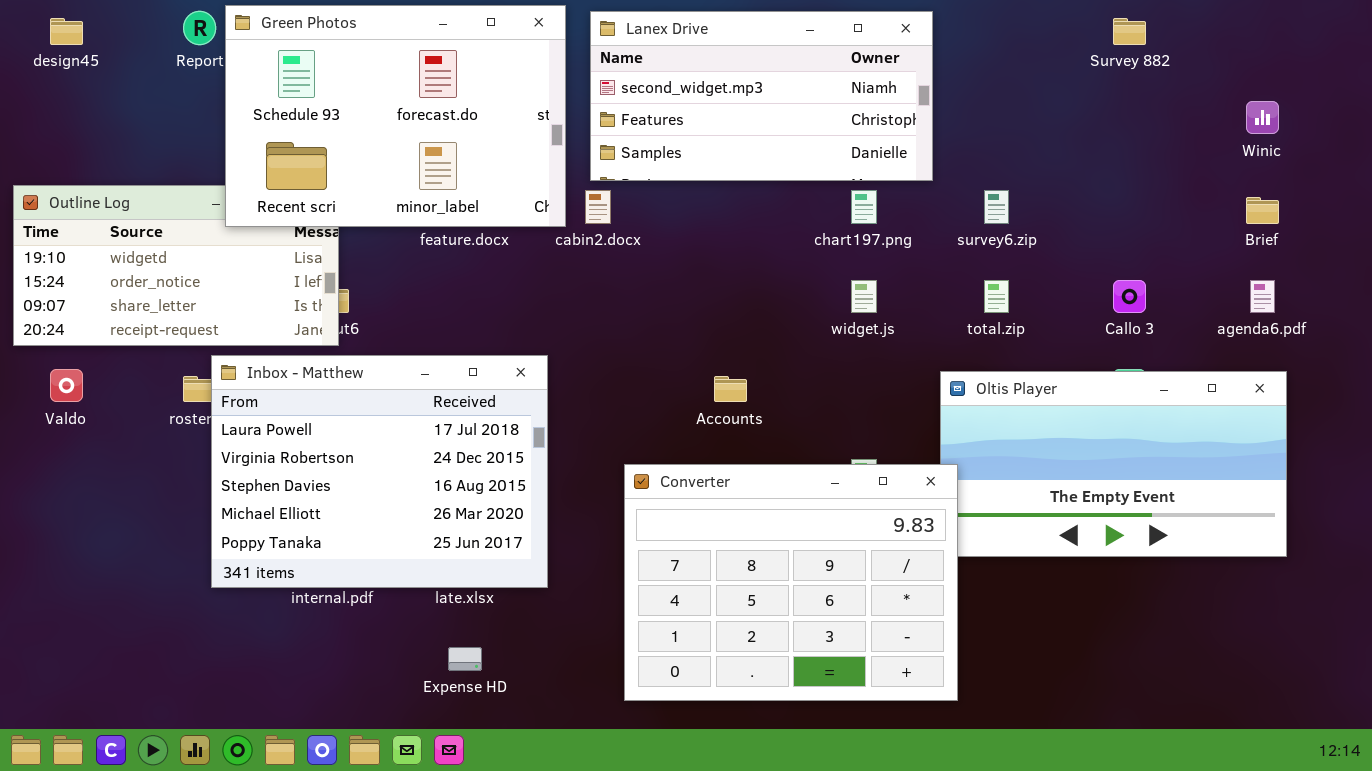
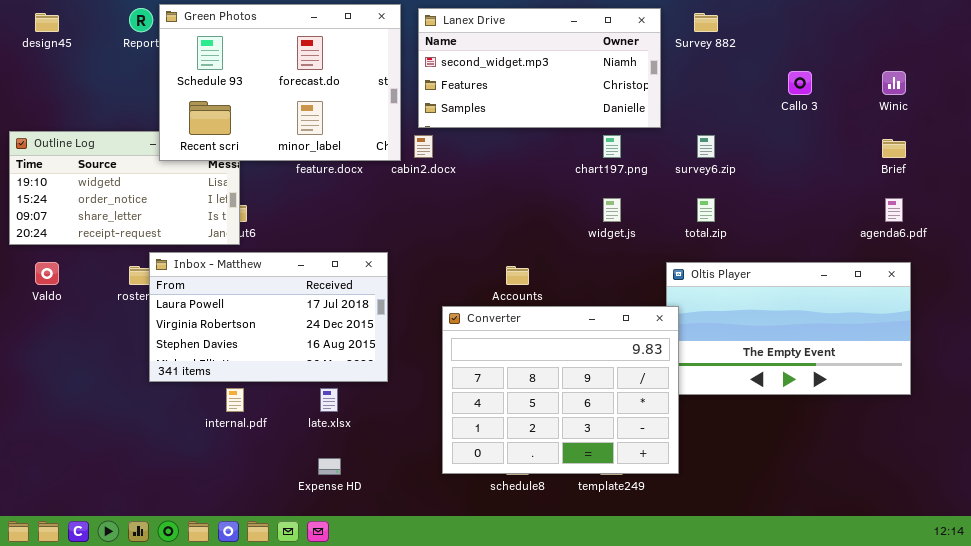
Survey 882: [1113,18,1146,45] -> [694,13,718,32], moved
Callo 3: [1113,280,1146,313] -> [788,71,812,95], moved
Inbox - Matthew: [211,355,548,588] -> [149,252,388,382], resized
Converter: [624,464,958,701] -> [442,306,679,474], moved

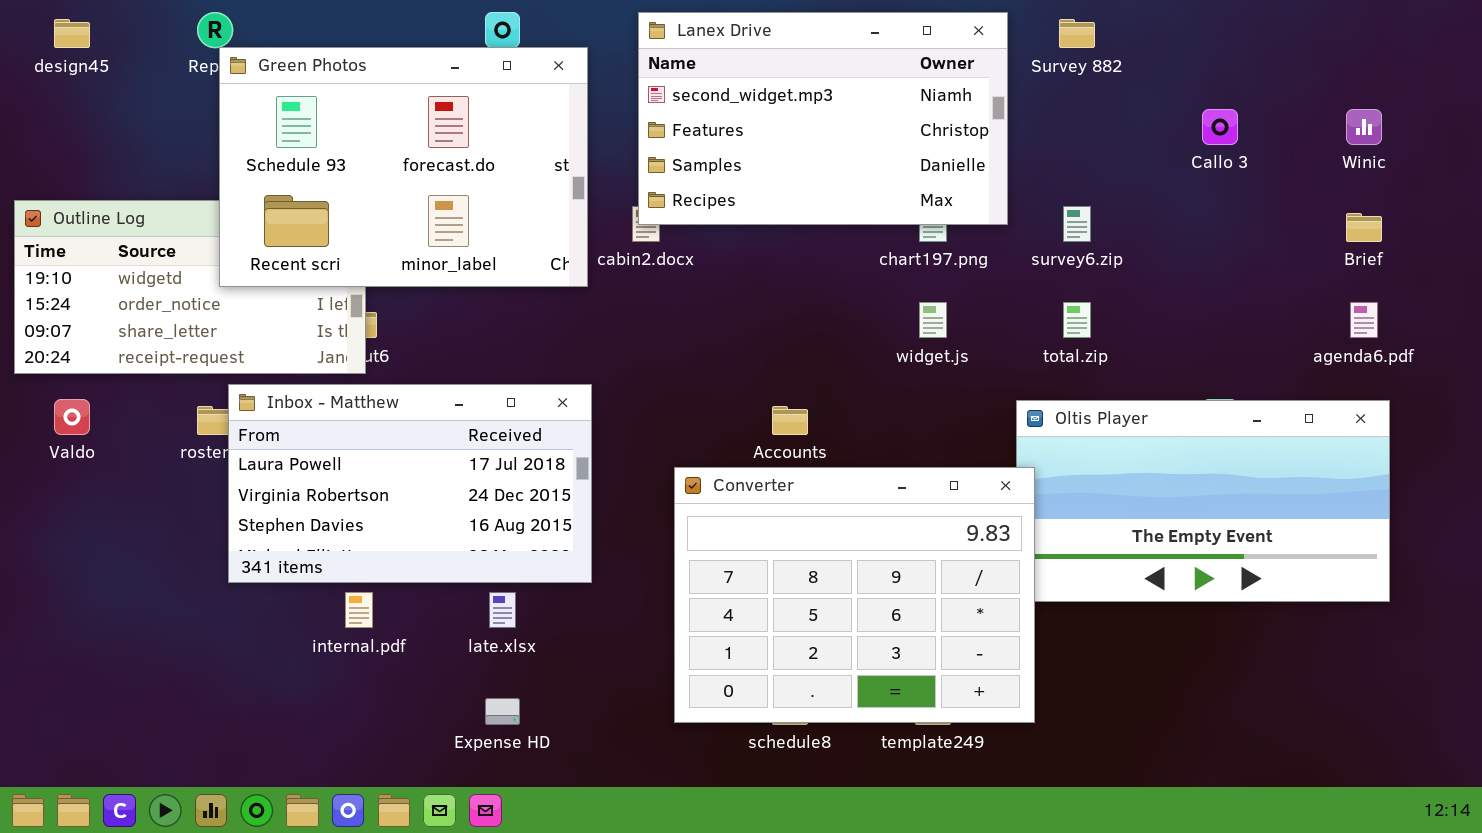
Green Photos: [159,4,401,161] -> [219,47,588,287], moved
Lanex Drive: [418,8,661,128] -> [638,12,1008,225], resized

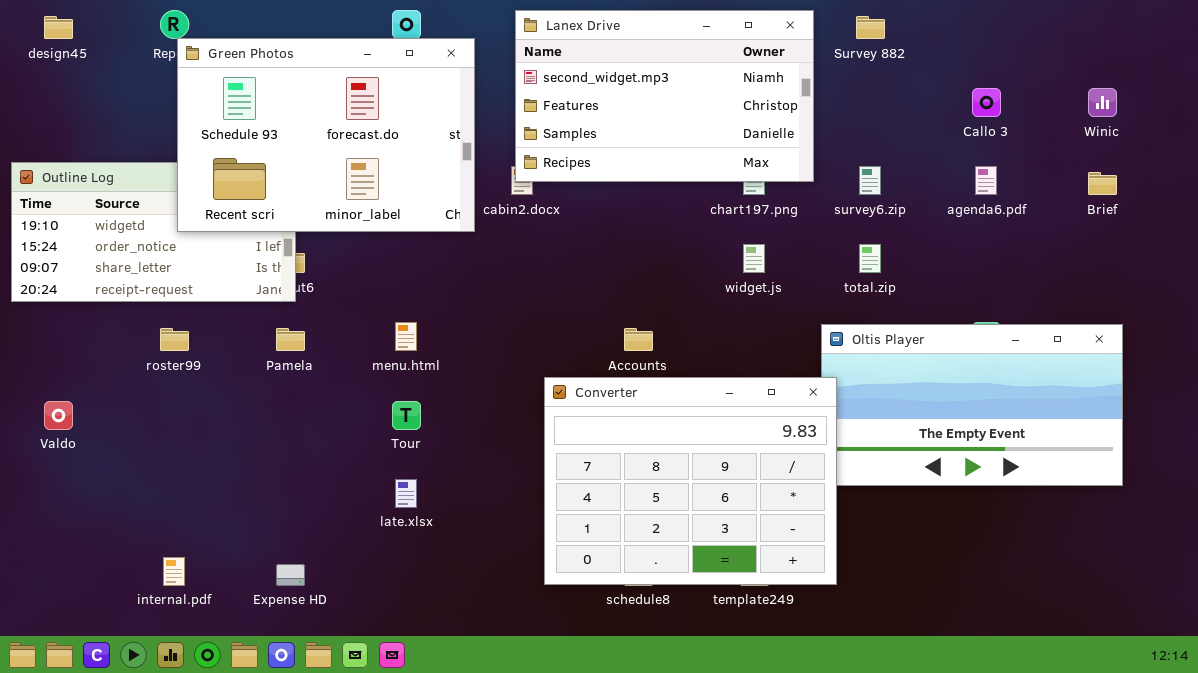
agenda6.pdf: [1350,302,1378,338] -> [975,166,997,195], moved
Inbox - Matthew: [228,384,592,583] -> none, closed
Valdo: [54,399,90,435] -> [44,401,73,430], moved
internal.pdf: [345,592,373,628] -> [163,557,185,586], moved
Expense HD: [485,698,520,725] -> [276,564,305,586], moved

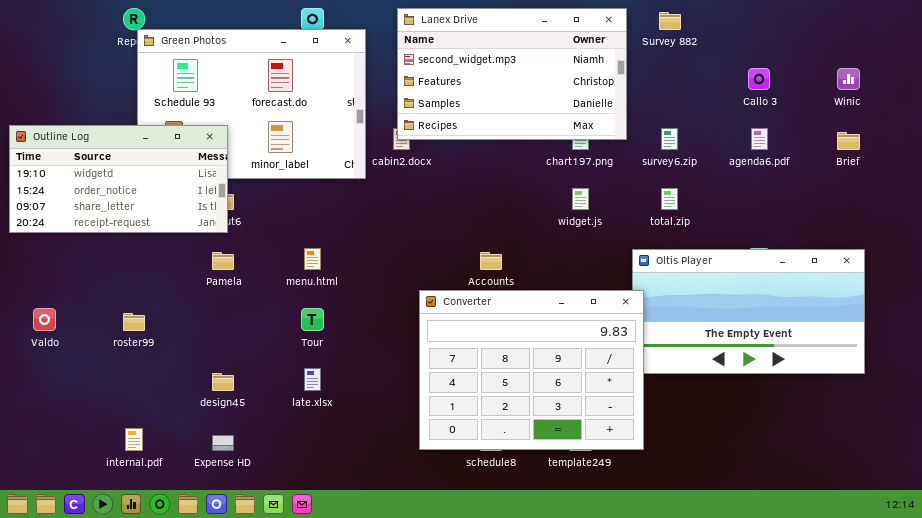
design45: [44,16,73,39] -> [212,373,234,391], moved
Outline Log: [11,162,296,302] -> [9,125,228,233], raised
roster99: [160,328,189,351] -> [123,313,145,331], moved

